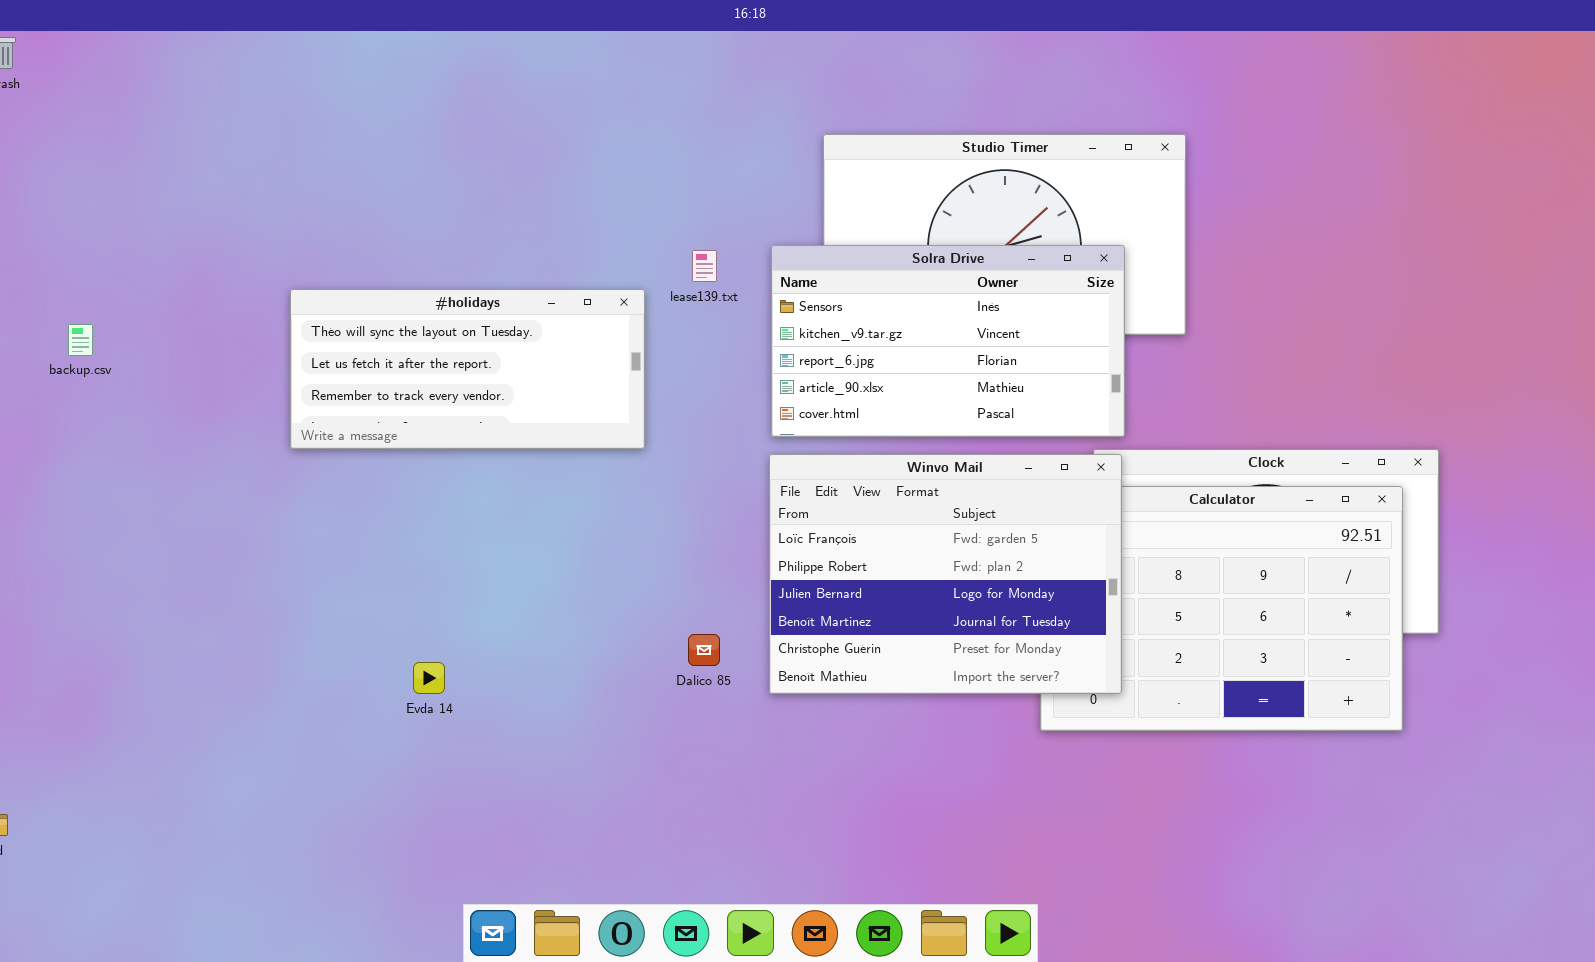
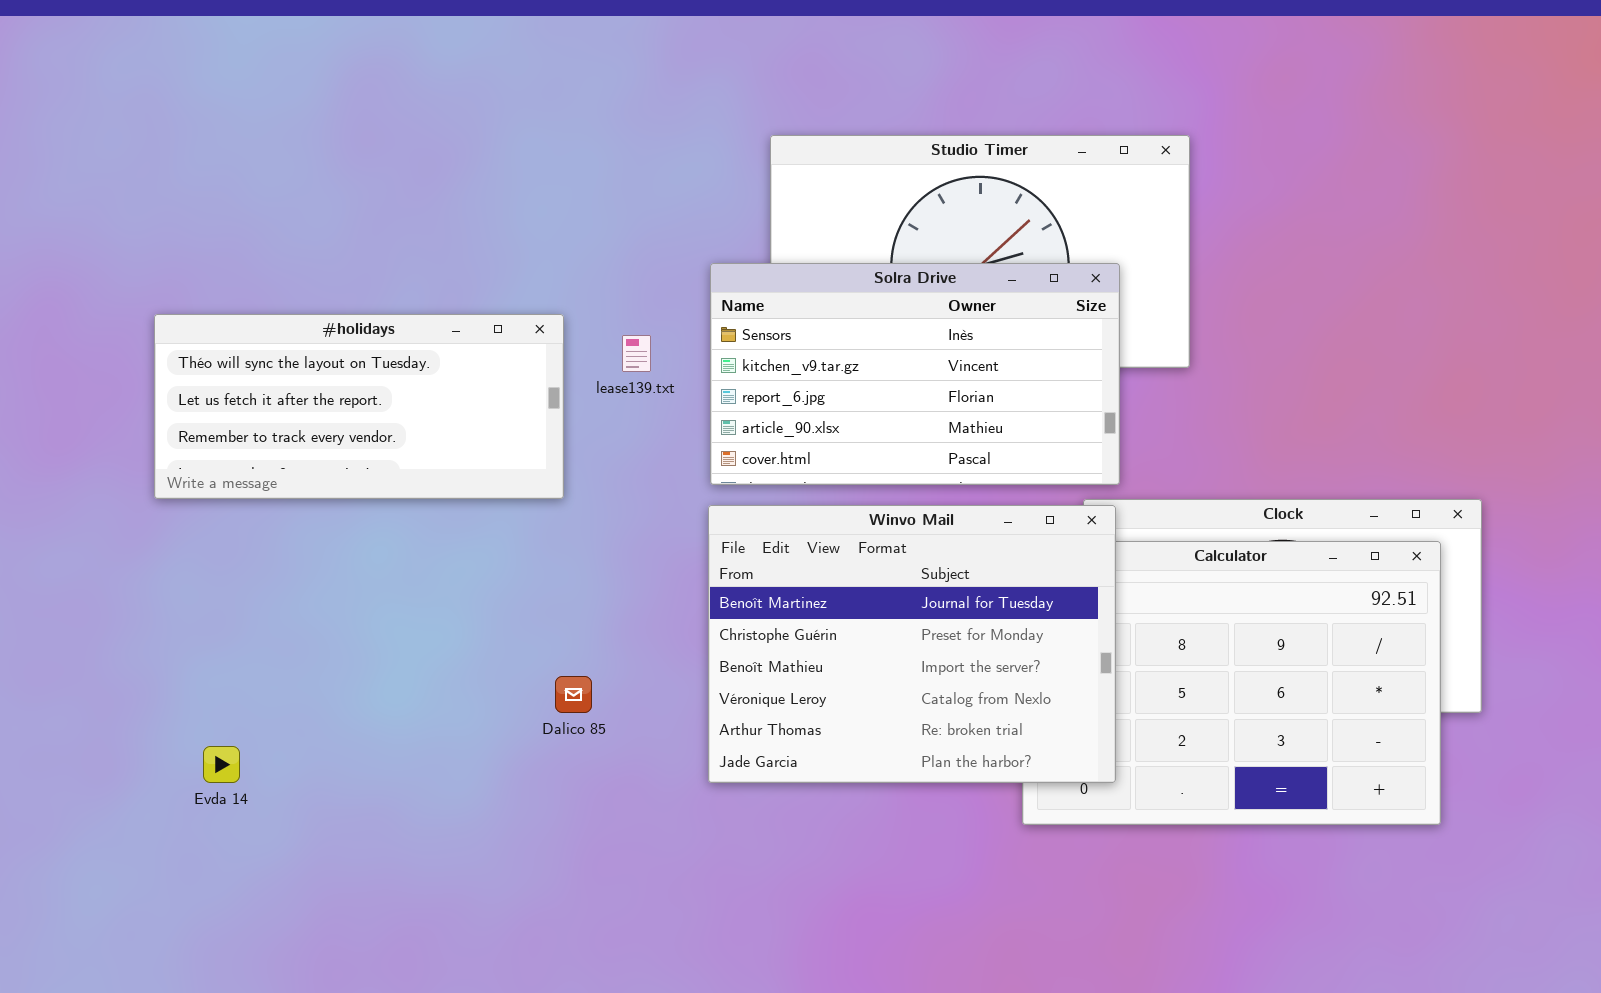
lease139.txt: [692,250,717,282] -> [622,335,651,372], moved
Winvo Mail: [769,454,1122,694] -> [708,505,1116,783], scrolled down 3 rows
Dalico 85: [688,634,720,666] -> [555,676,592,713], moved
Evda 14: [413,662,445,694] -> [203,746,240,783], moved

